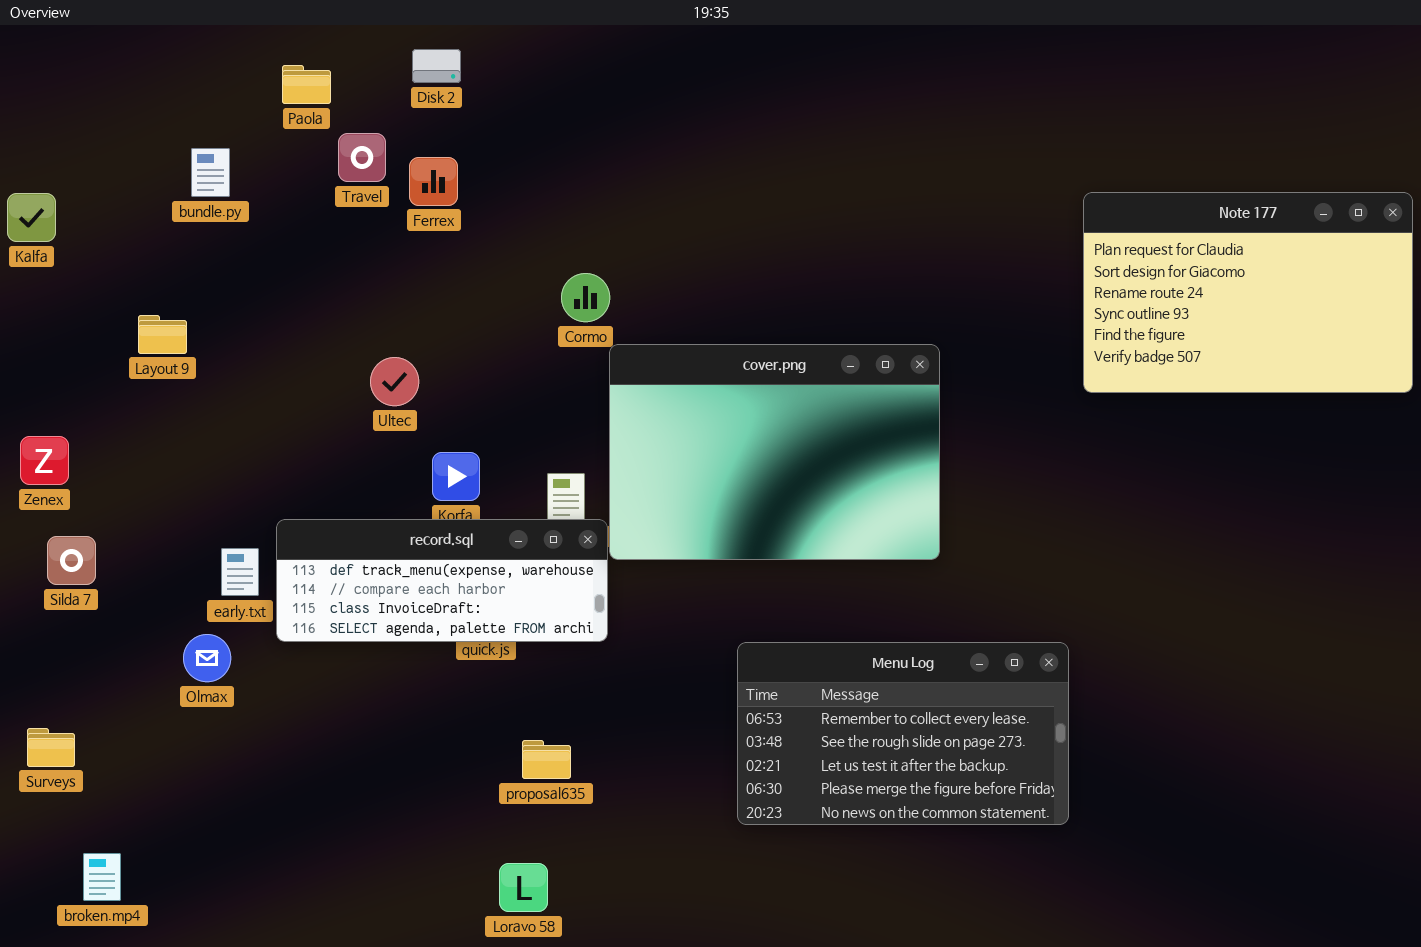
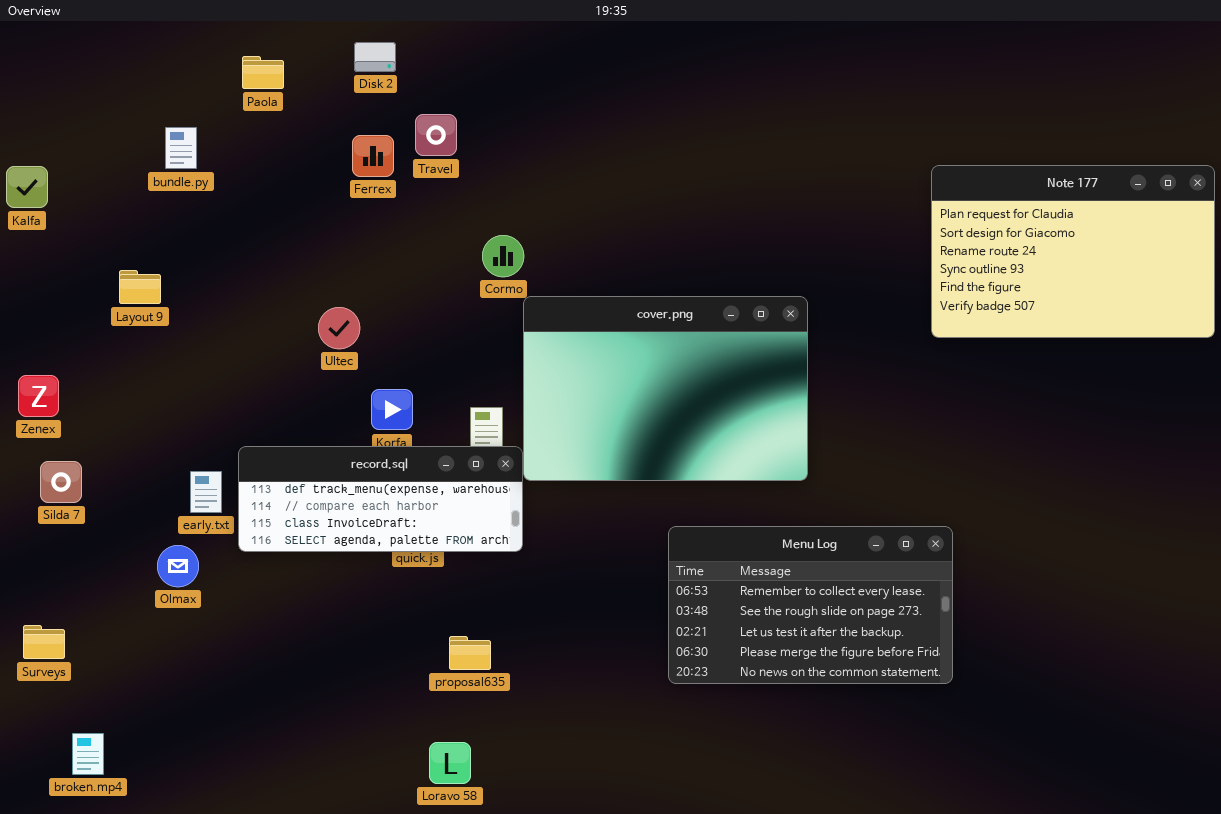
Travel: [338,133,386,182] -> [415,114,457,156], moved
Menu Log: [737,642,1069,825] -> [668,526,953,684], moved

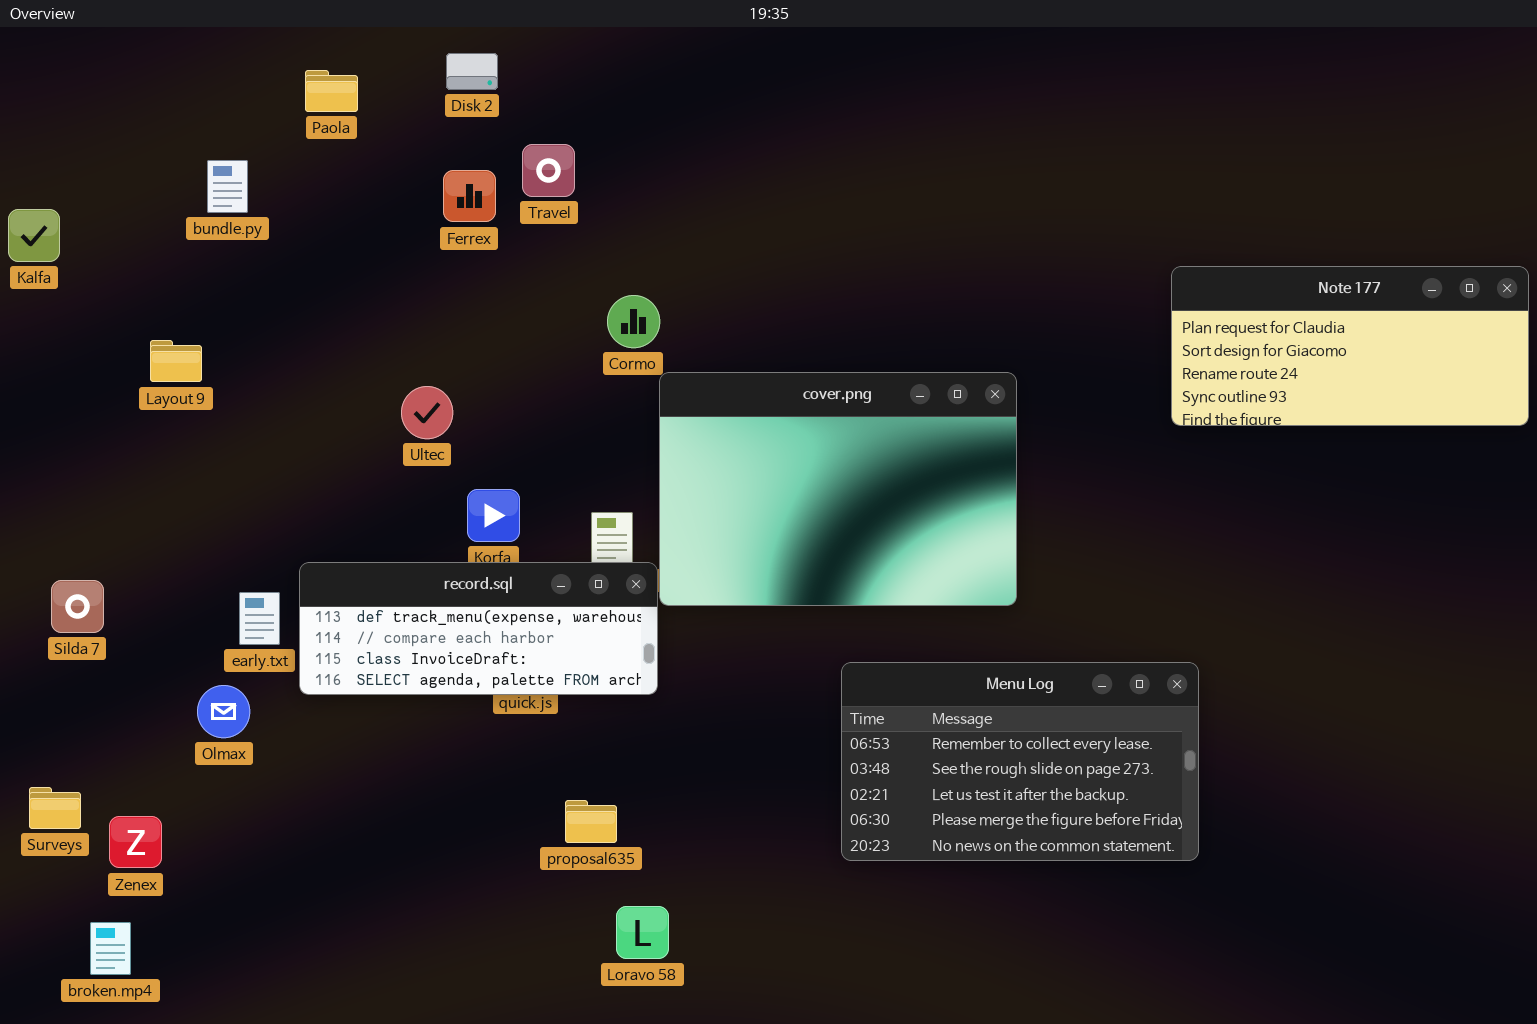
Note 177: [931,165,1215,338] -> [1171,266,1529,426], resized
Zenex: [18,375,59,417] -> [109,816,162,868], moved
Loravo 58: [429,742,471,784] -> [616,906,669,959], moved

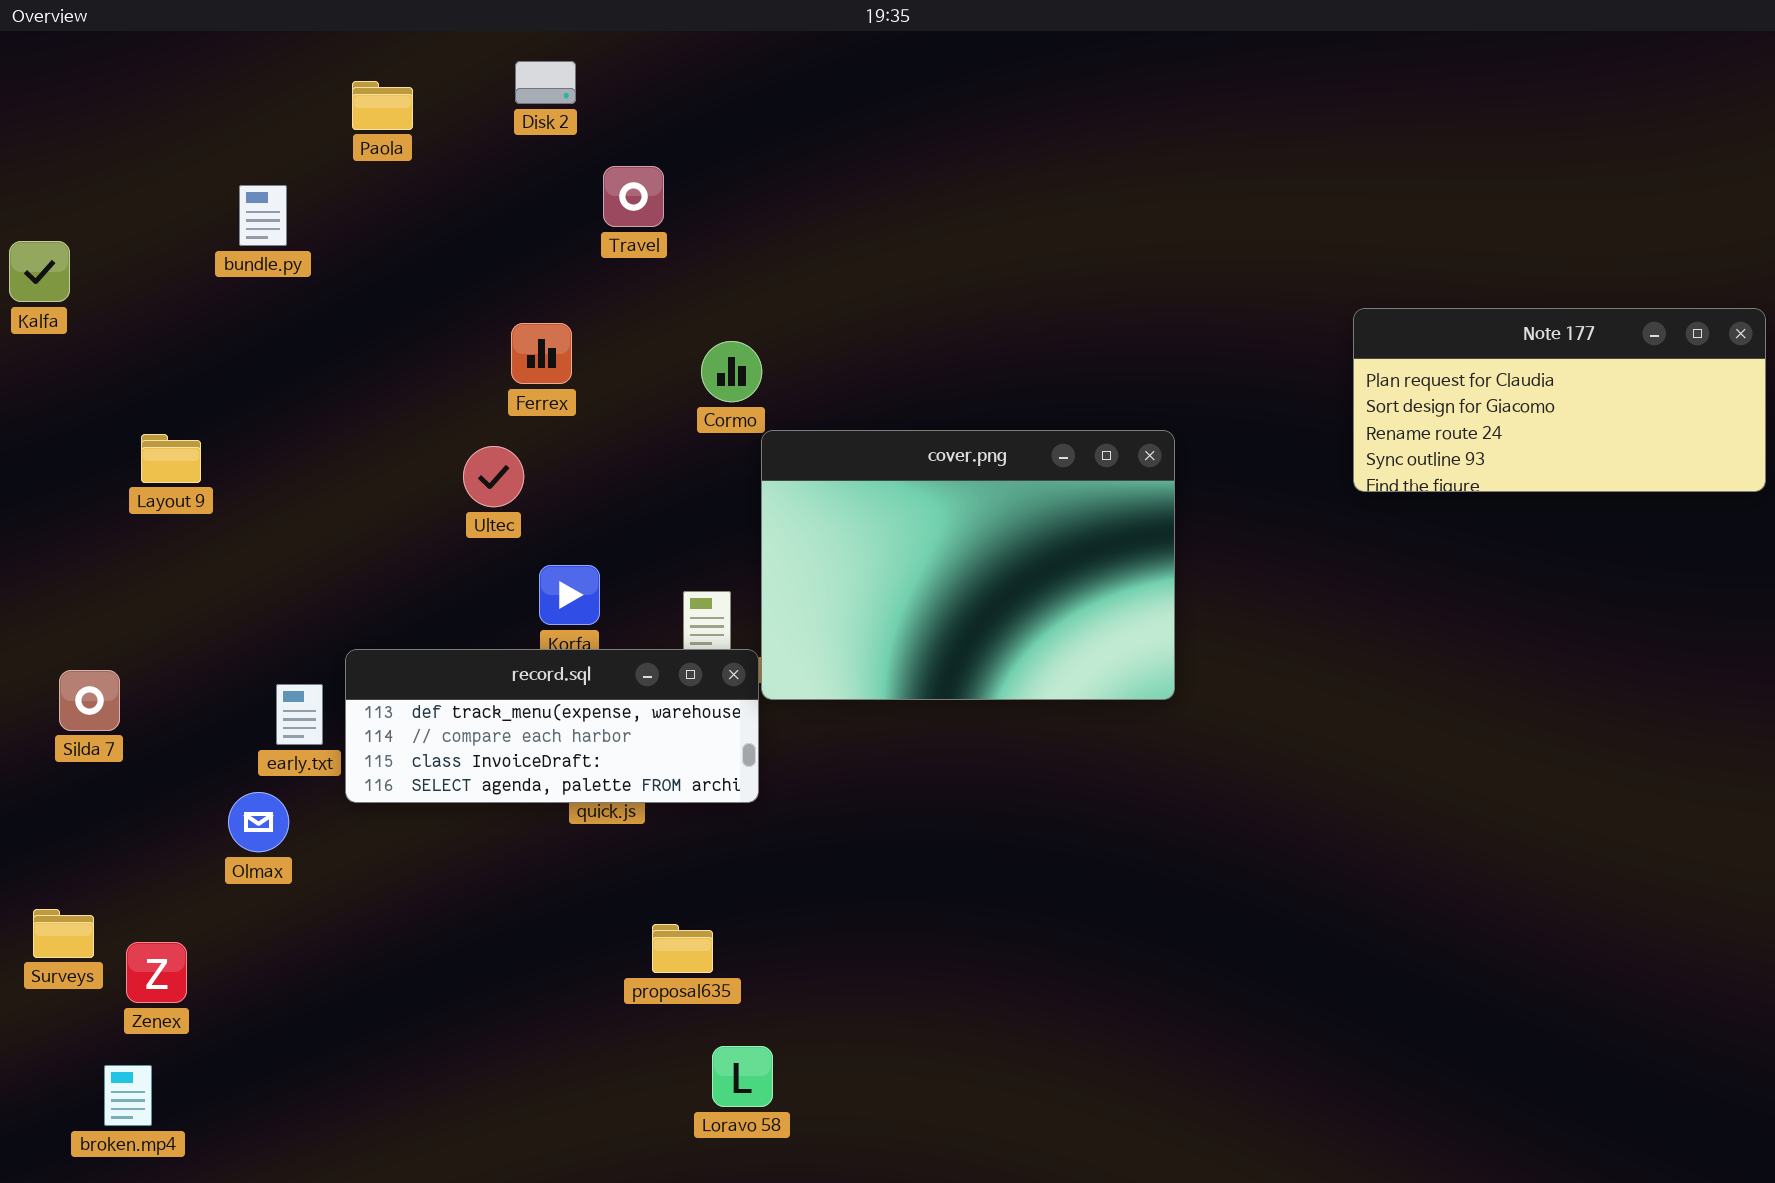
Ferrex: [443,170,496,222] -> [511,323,572,384], moved
Layout 9: [150,340,202,382] -> [141,434,201,483], moved
Menu Log: [841,662,1199,861] -> none, closed

